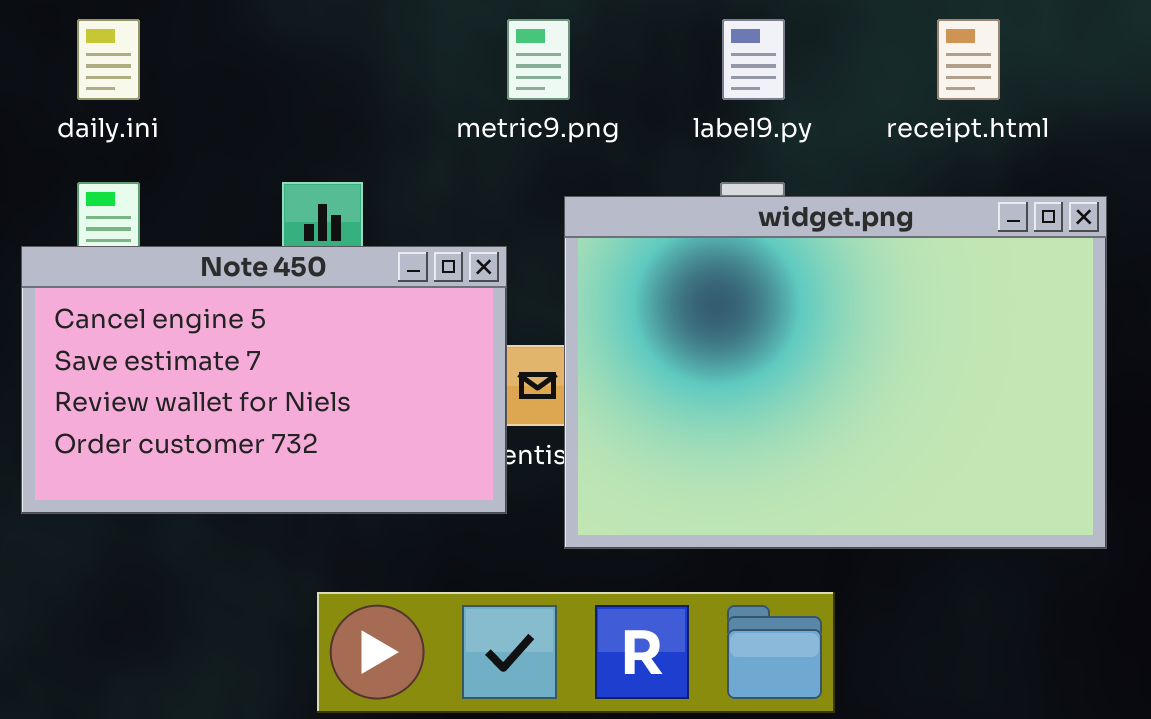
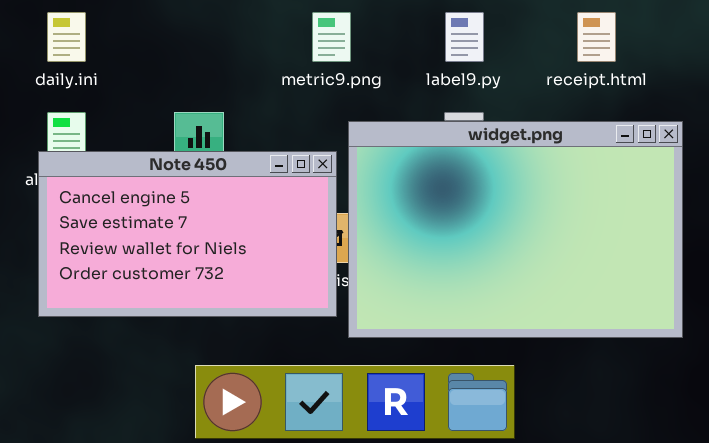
Note 450: [21,246,507,514] -> [38,151,337,317], moved

